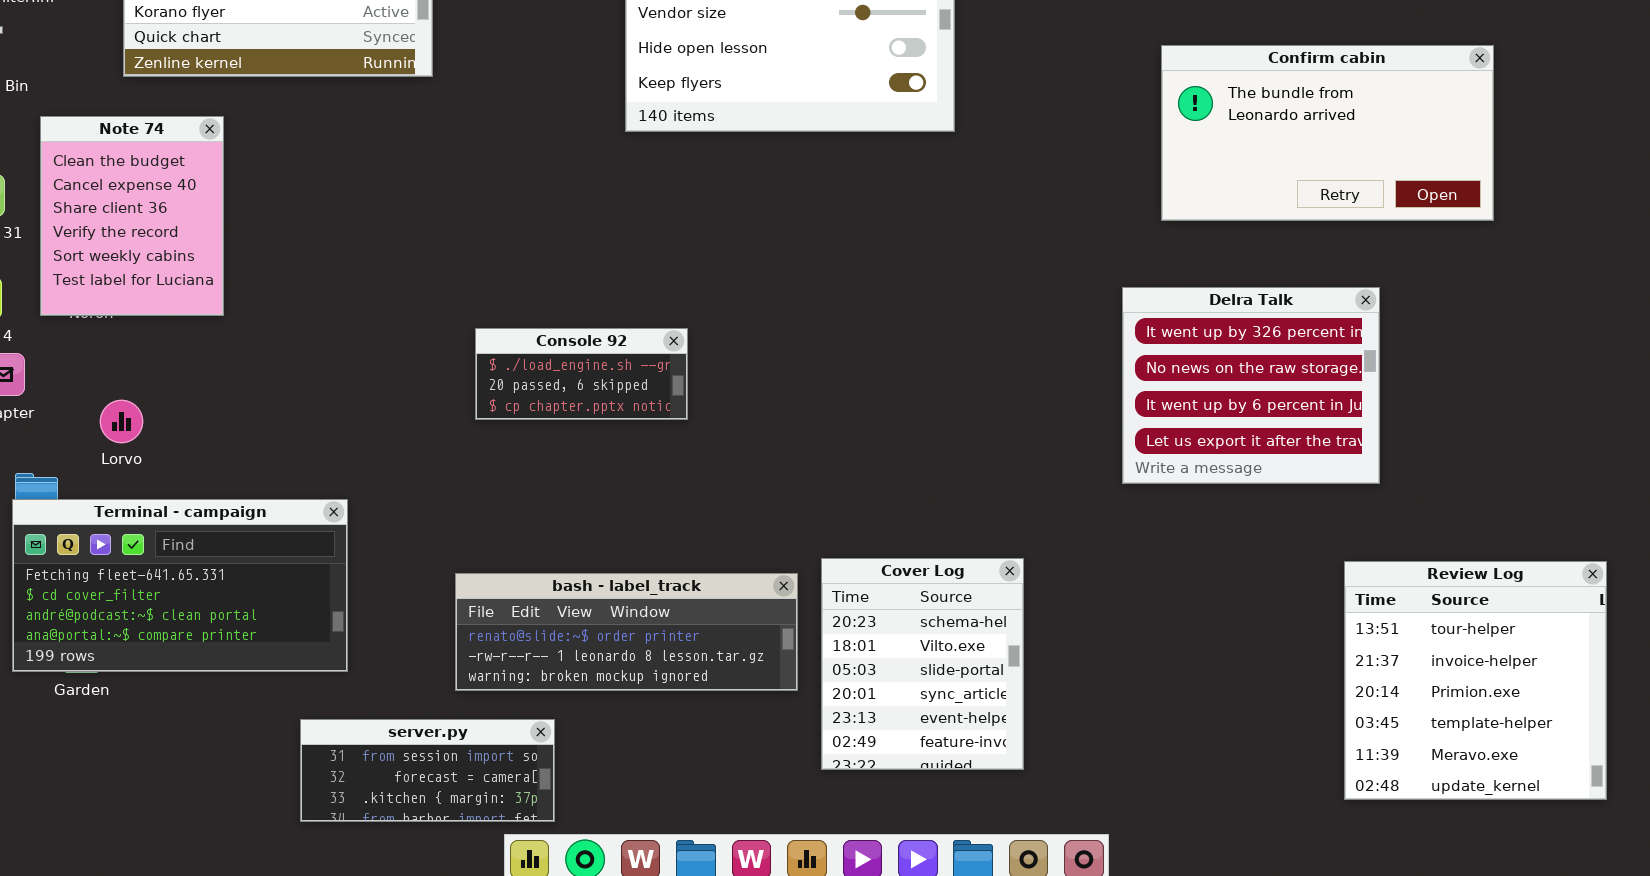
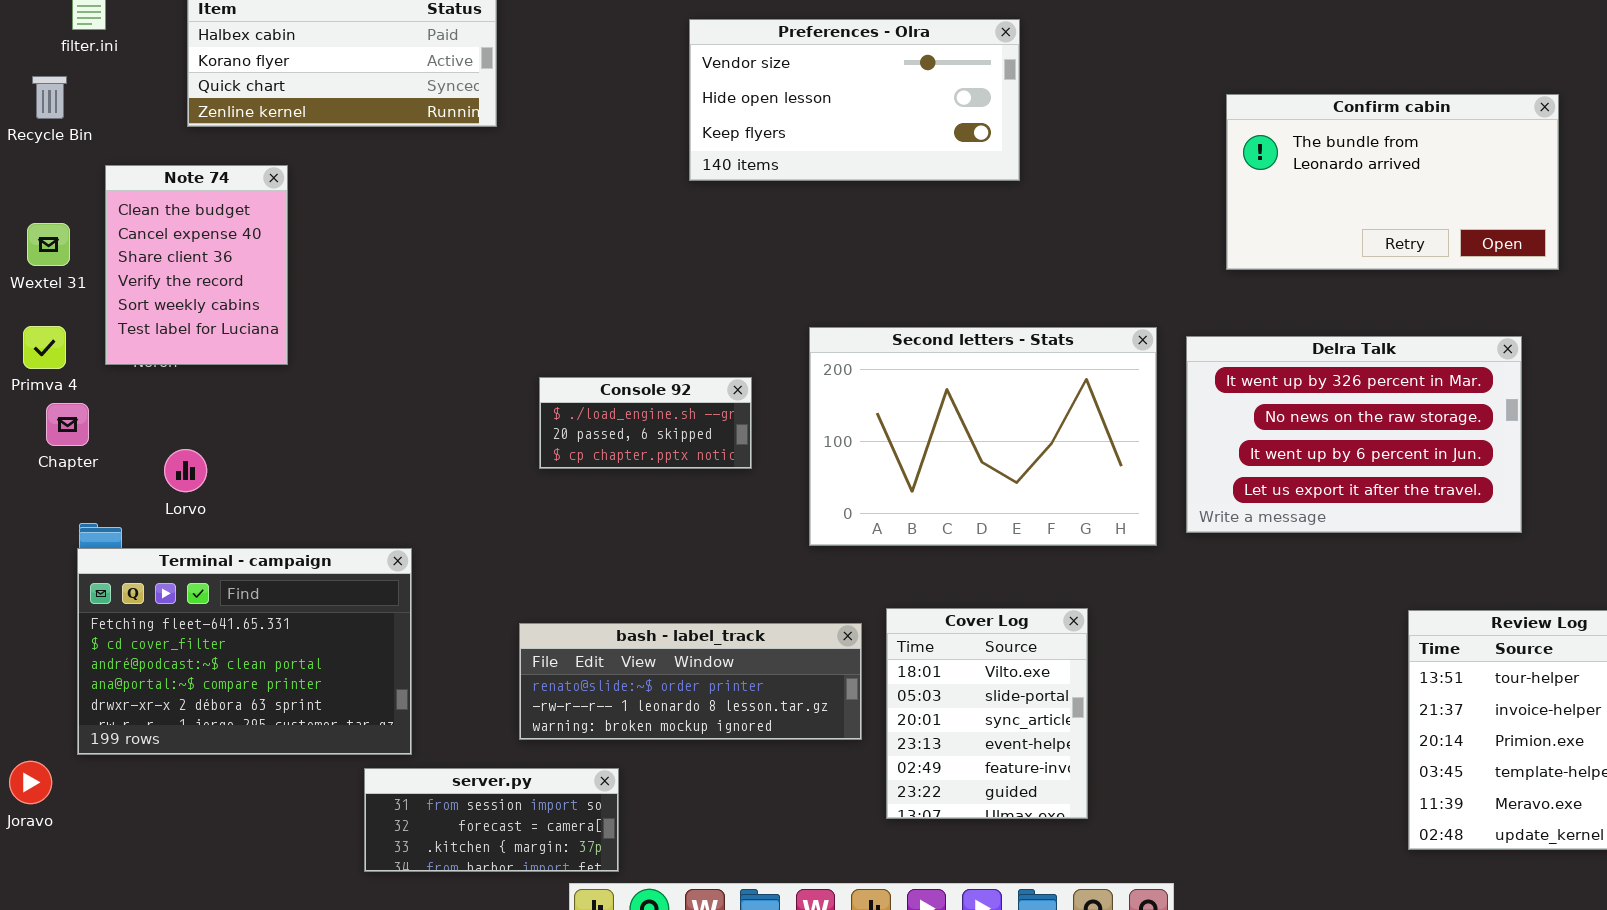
Second letters - Stats: none -> [809,327,1157,546], opened
Delra Talk: [1122,287,1380,484] -> [1186,336,1522,533], resized
Terminal - campaign: [12,499,348,672] -> [77,548,412,755], resized
Cover Log: [821,558,1024,770] -> [886,608,1088,819], scrolled down 1 row

